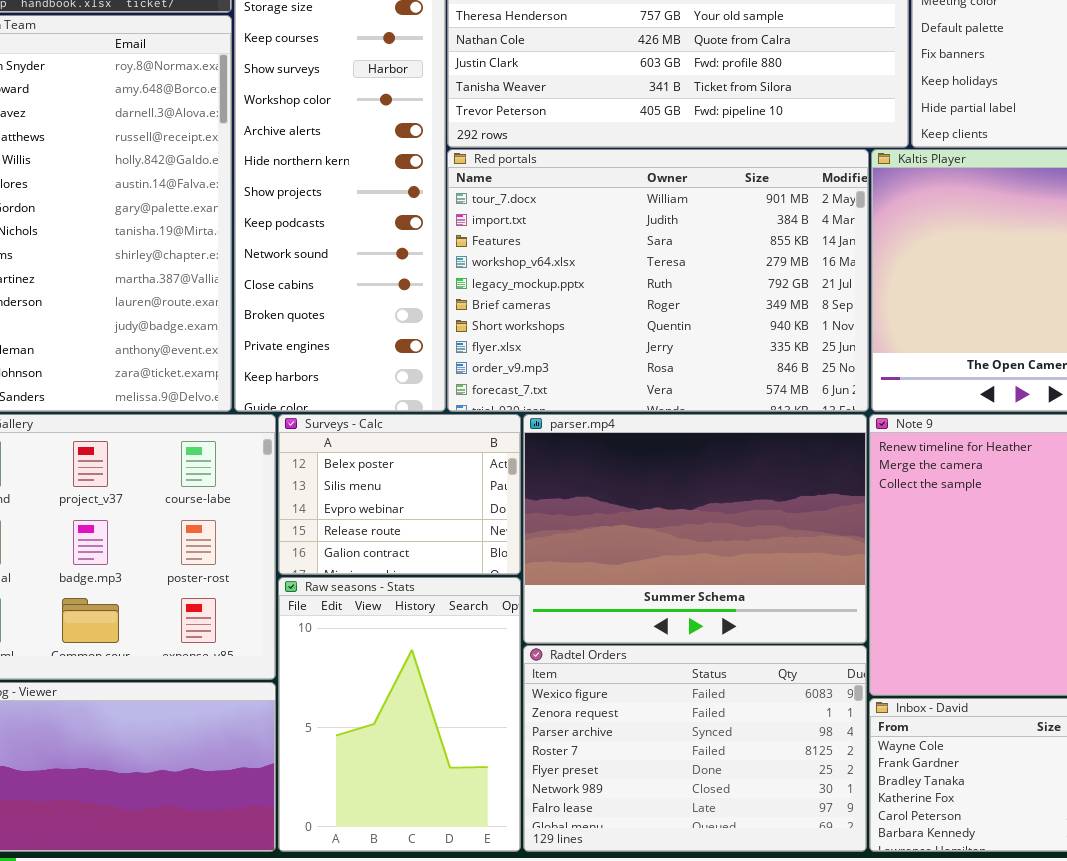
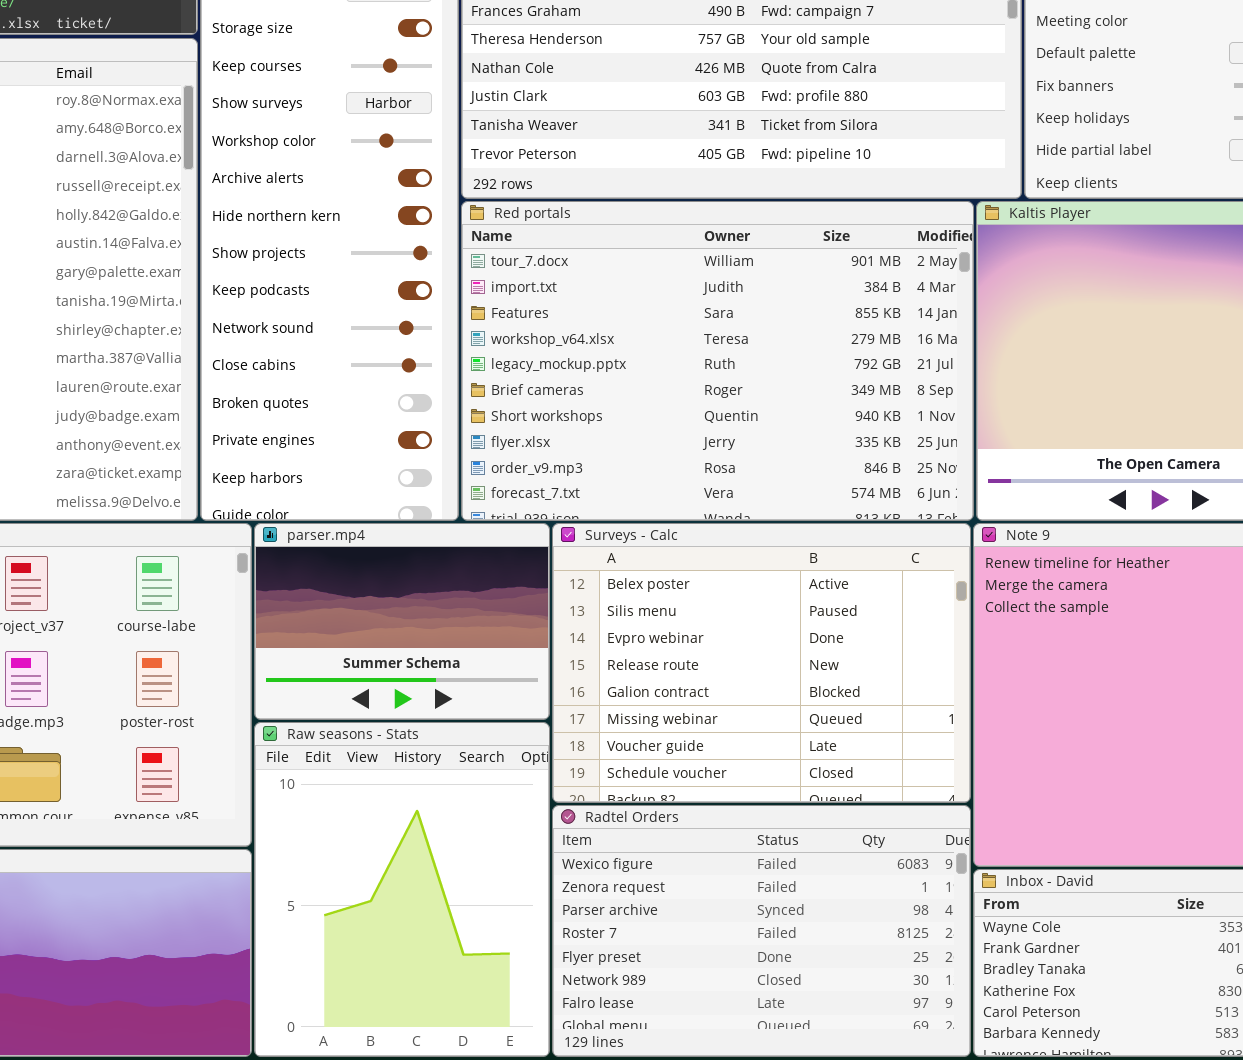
Surveys - Calc: [278,414,521,575] -> [552,523,971,803], moved, resized
parser.mp4: [523,414,867,644] -> [254,523,550,720], moved, resized

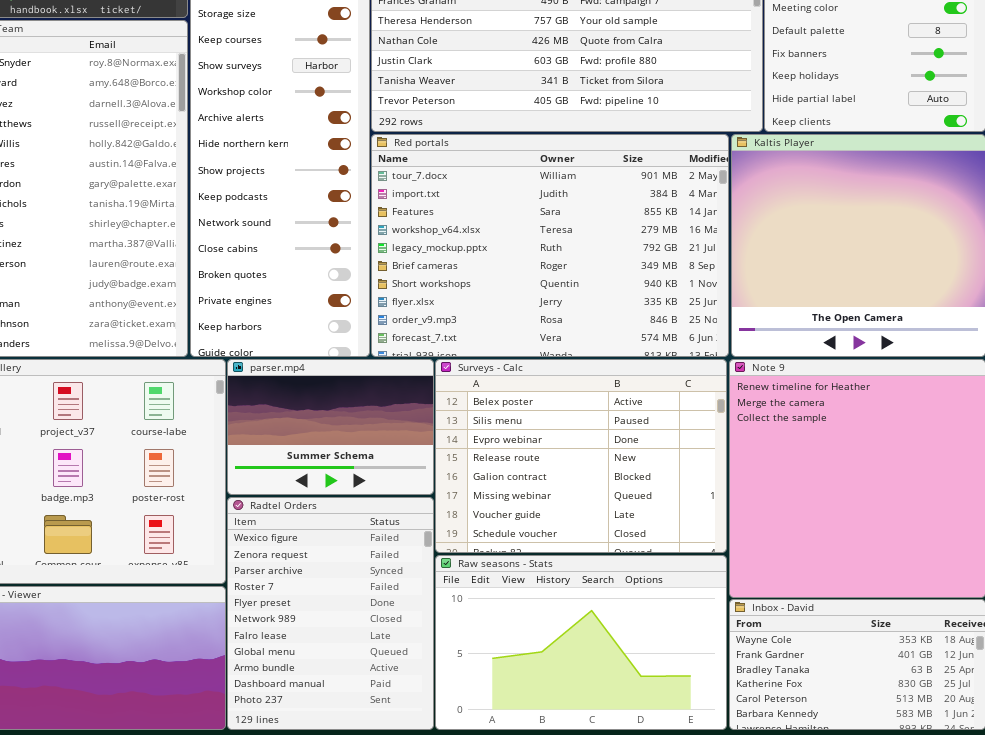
Raw seasons - Stats: [254,722,550,1057] -> [435,555,727,730], moved, resized
Radtel Orders: [552,805,971,1057] -> [227,497,434,730], moved, resized

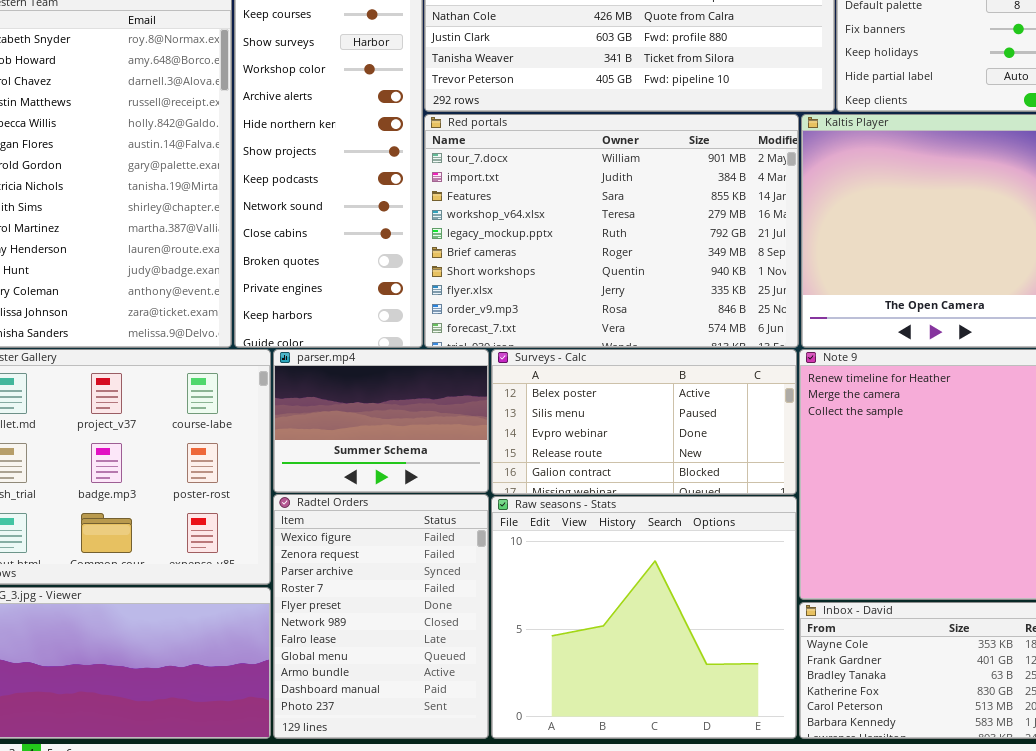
Surveys - Calc: [435,359,727,553] -> [491,349,797,495], resized
Raw seasons - Stats: [435,555,727,730] -> [491,496,797,739], resized

